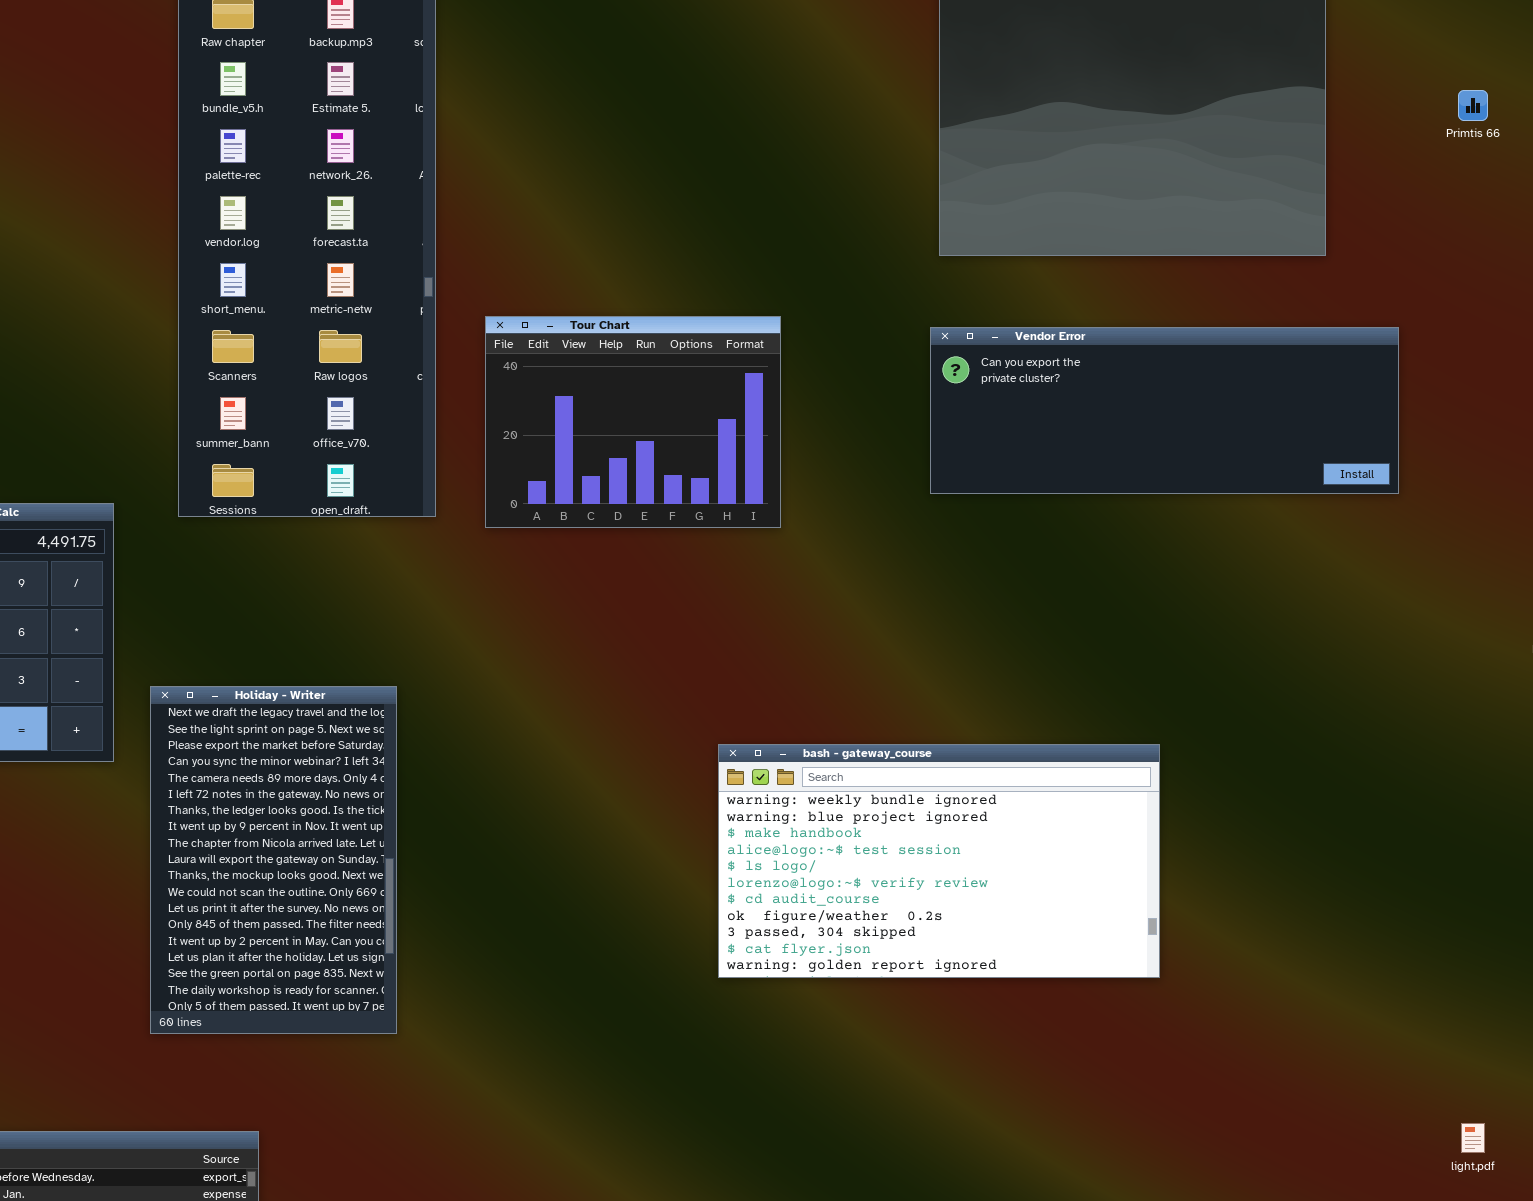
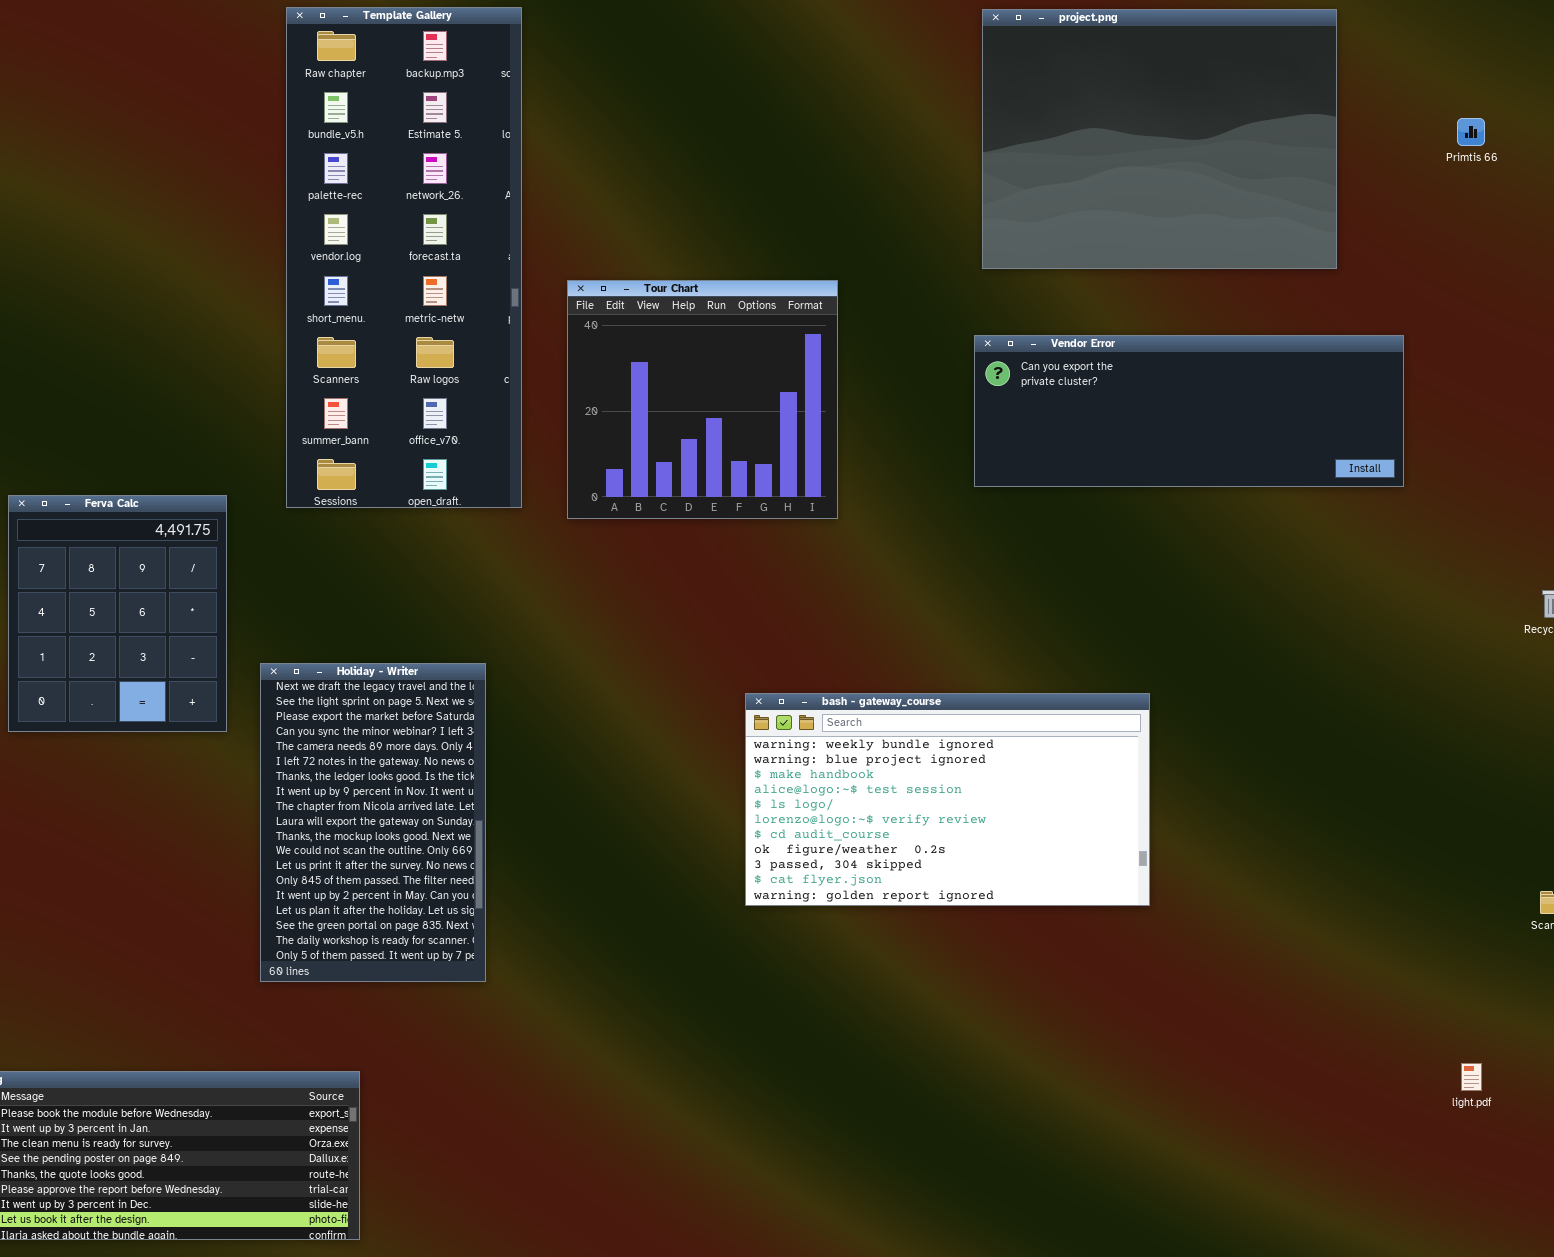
Tour Chart: [485,316,781,528] -> [567,280,838,519], resized
bash - gateway_course: [718,744,1160,978] -> [745,693,1150,906], moved

